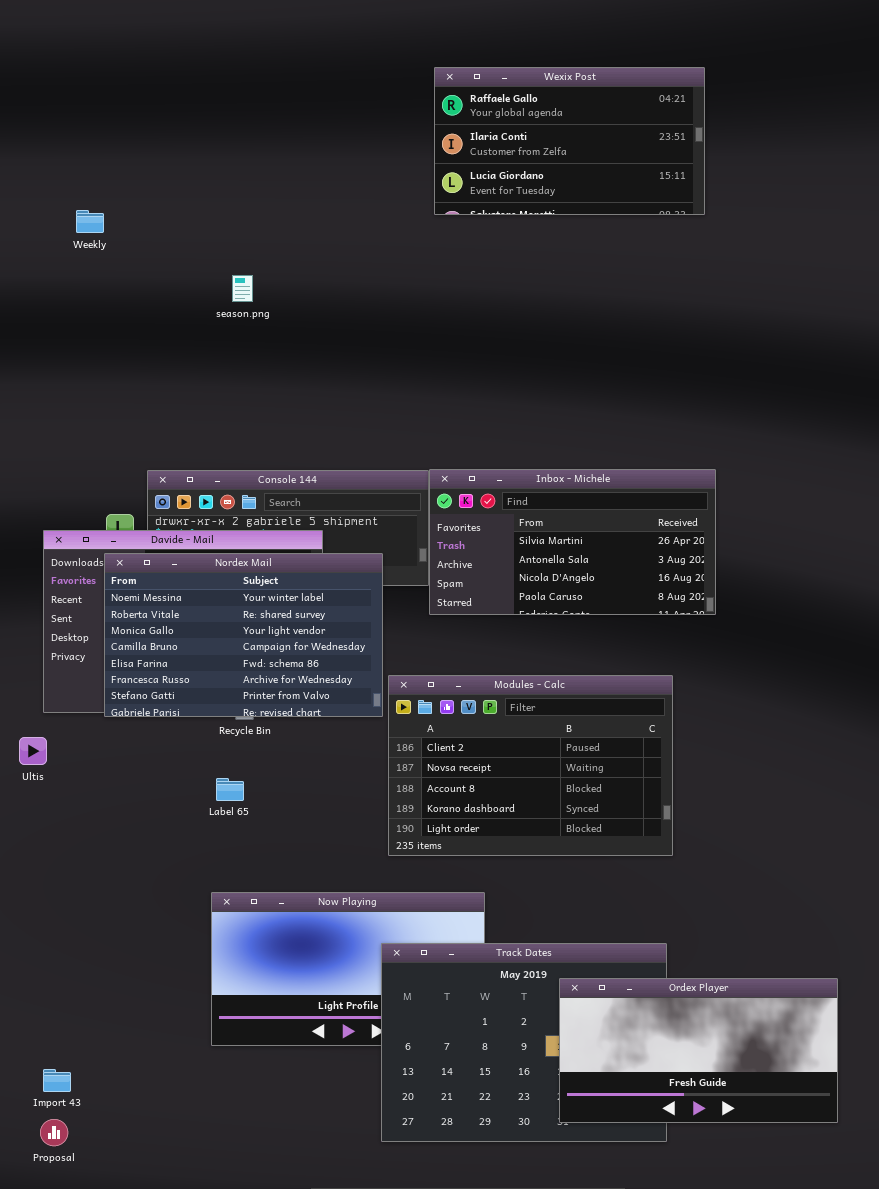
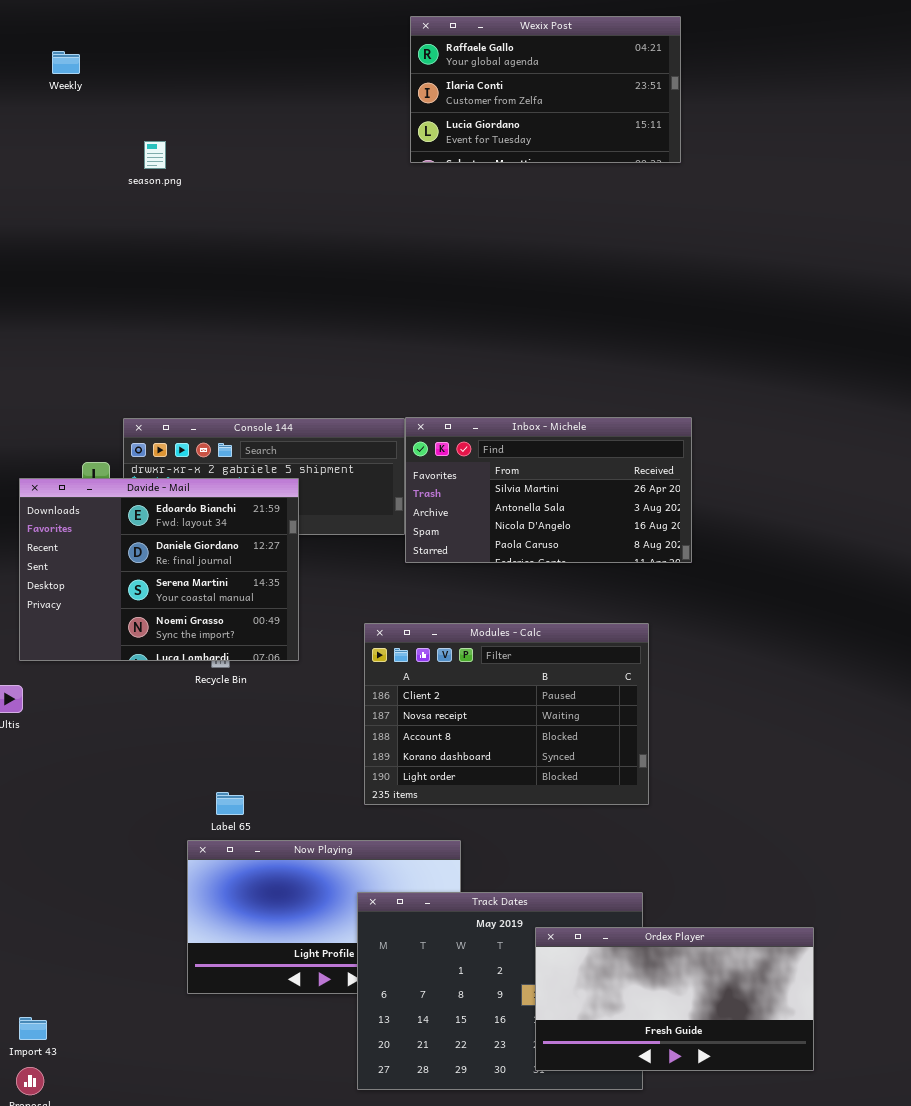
Weekly: [76,210,104,233] -> [52,51,80,74], moved
season.png: [232,275,253,302] -> [144,141,166,169], moved
Nordex Mail: [104,553,383,717] -> none, closed
Label 65: [216,778,244,801] -> [216,792,244,815], moved

